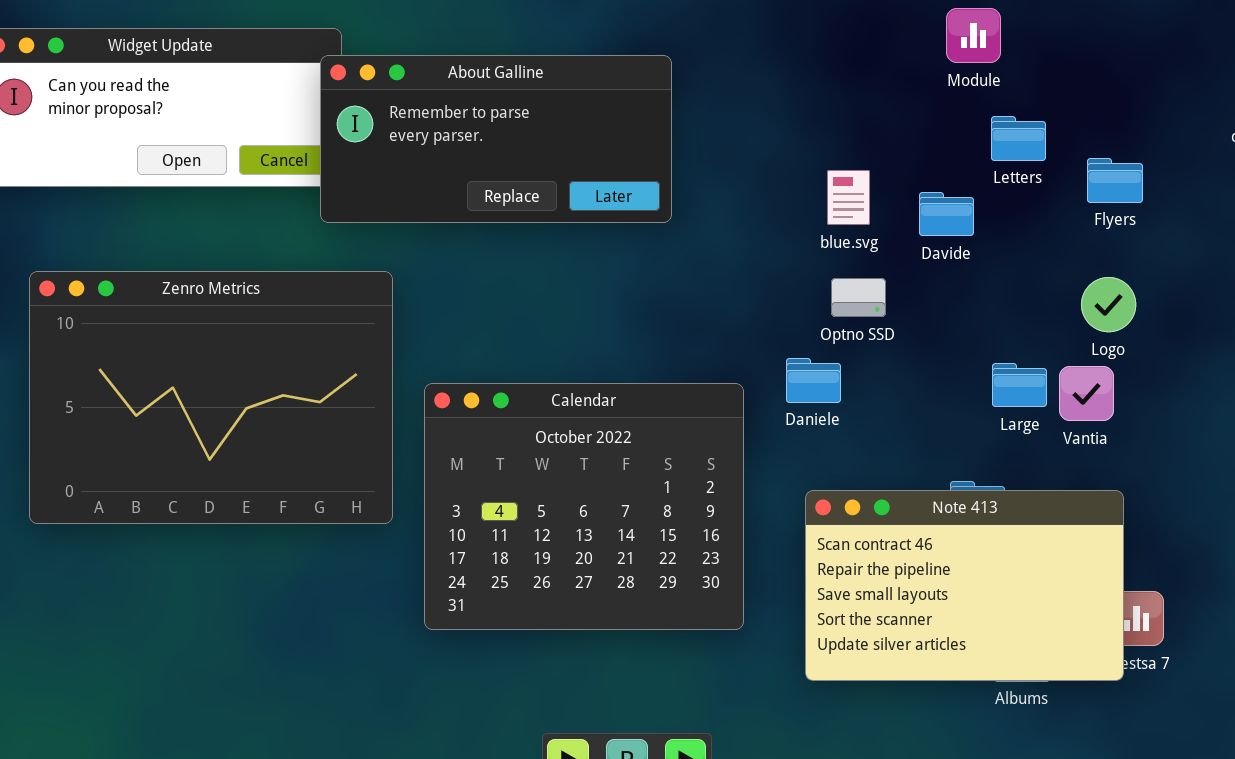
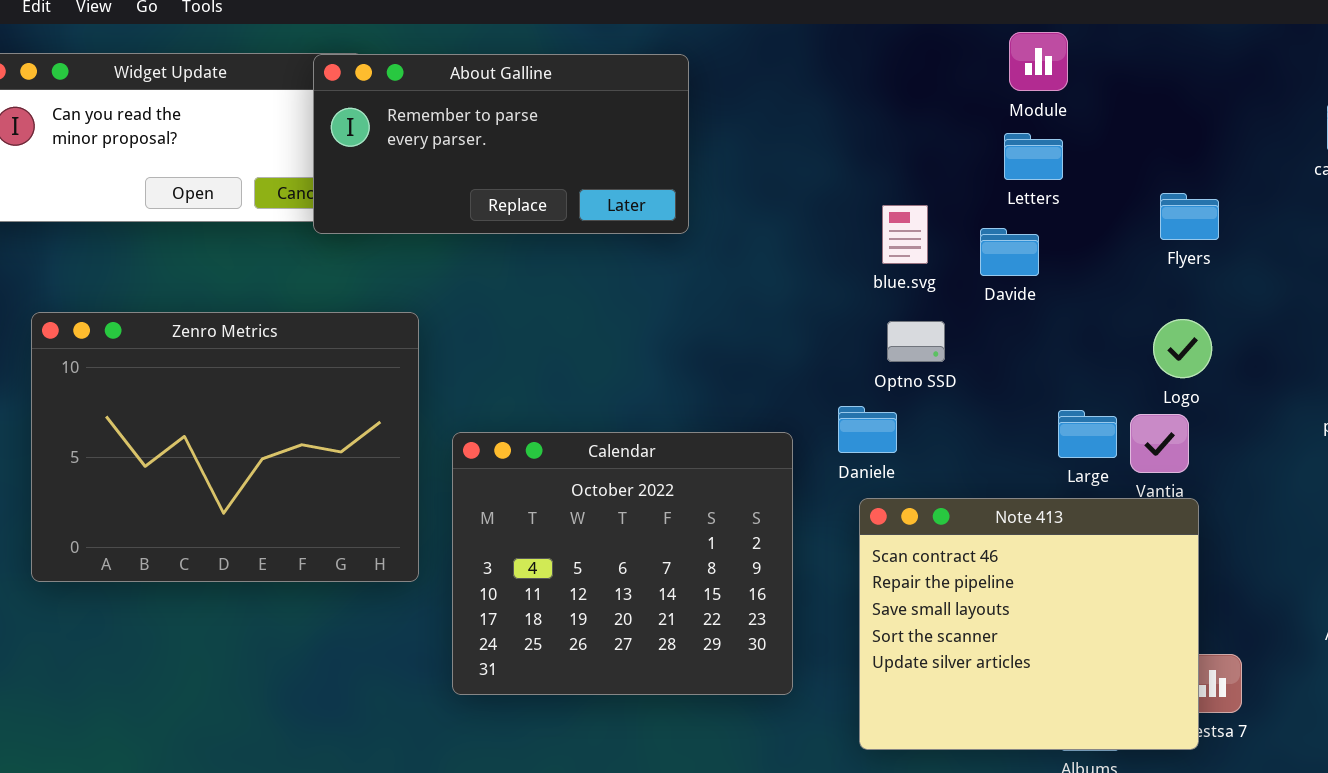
About Galline: [320,55,672,223] -> [313,54,689,234], moved
Letters: [991,116,1046,161] -> [1004,133,1063,180], moved
Note 413: [805,490,1124,681] -> [859,498,1199,750], resized

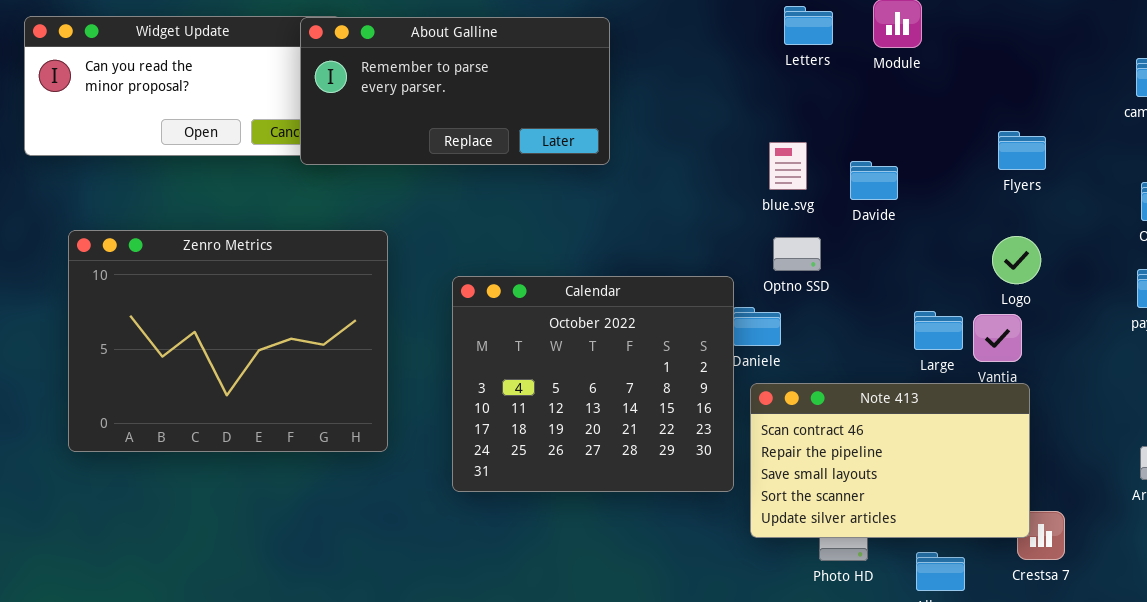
Letters: [1004,133,1063,180] -> [784,6,833,45], moved
Calendar: [452,432,793,695] -> [452,276,734,492], moved
Note 413: [859,498,1199,750] -> [750,383,1030,538], resized

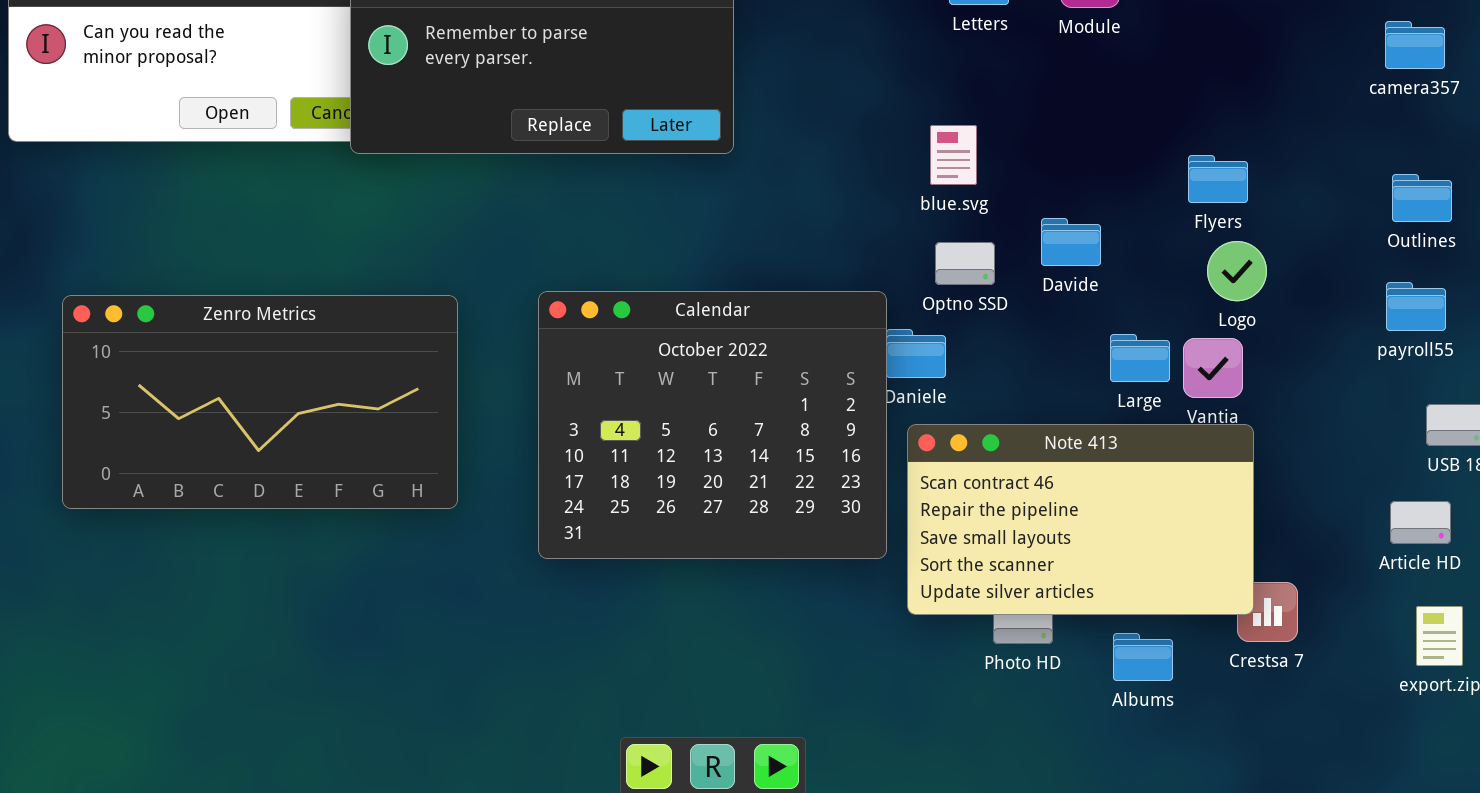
Flyers: [998,131,1046,170] -> [1188,155,1248,203], moved
Davide: [850,161,898,200] -> [1041,218,1101,266], moved
Zenro Metrics: [68,230,388,452] -> [62,295,458,509], resized

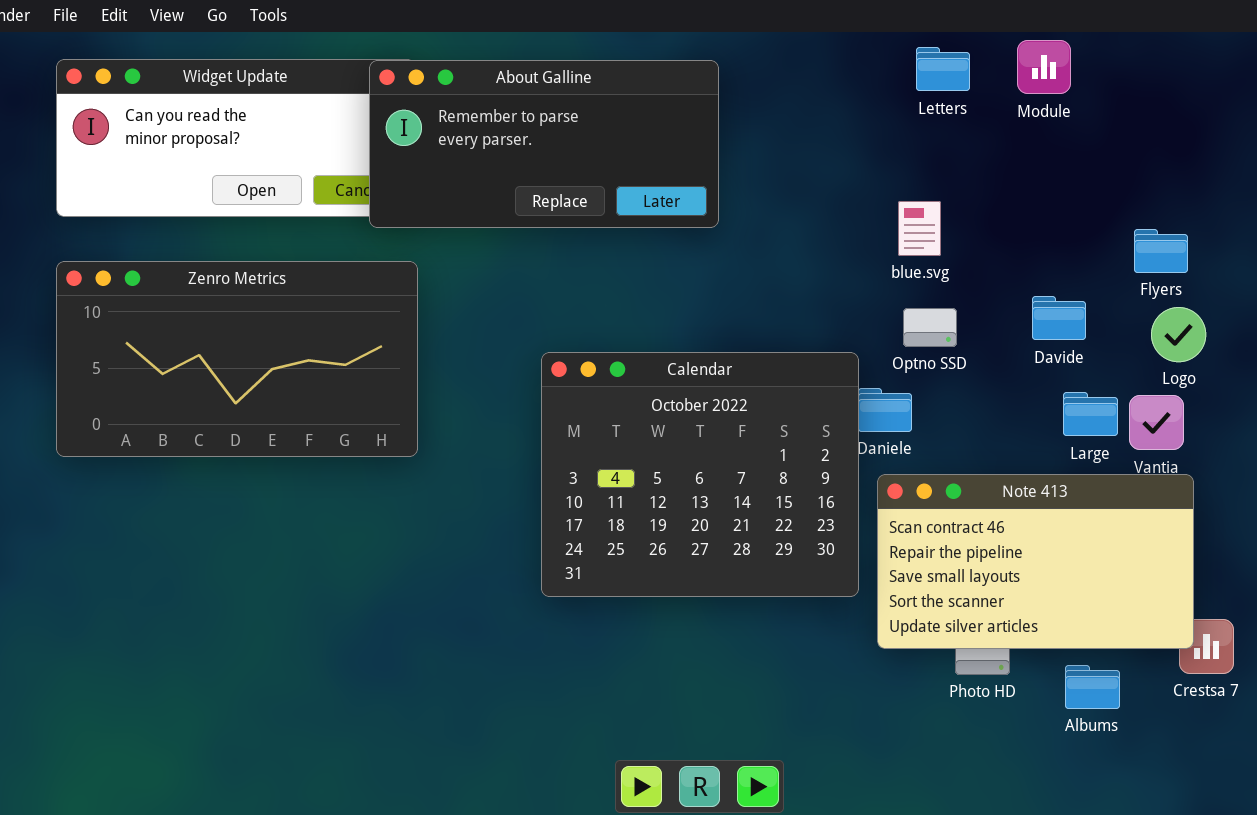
Davide: [1041,218,1101,266] -> [1032,296,1086,340], moved
Zenro Metrics: [62,295,458,509] -> [56,261,418,457], moved

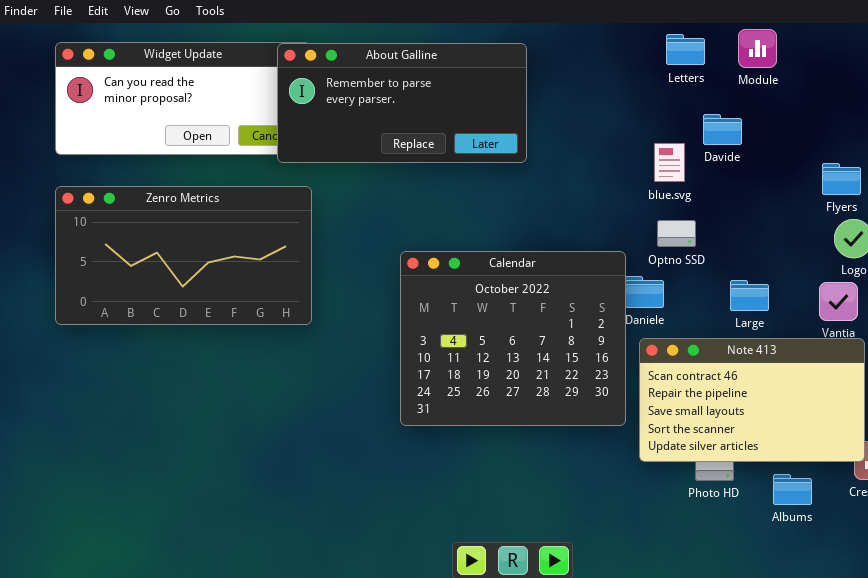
Davide: [1032,296,1086,340] -> [703,114,742,145], moved
Large: [1063,392,1118,436] -> [730,280,769,311], moved

